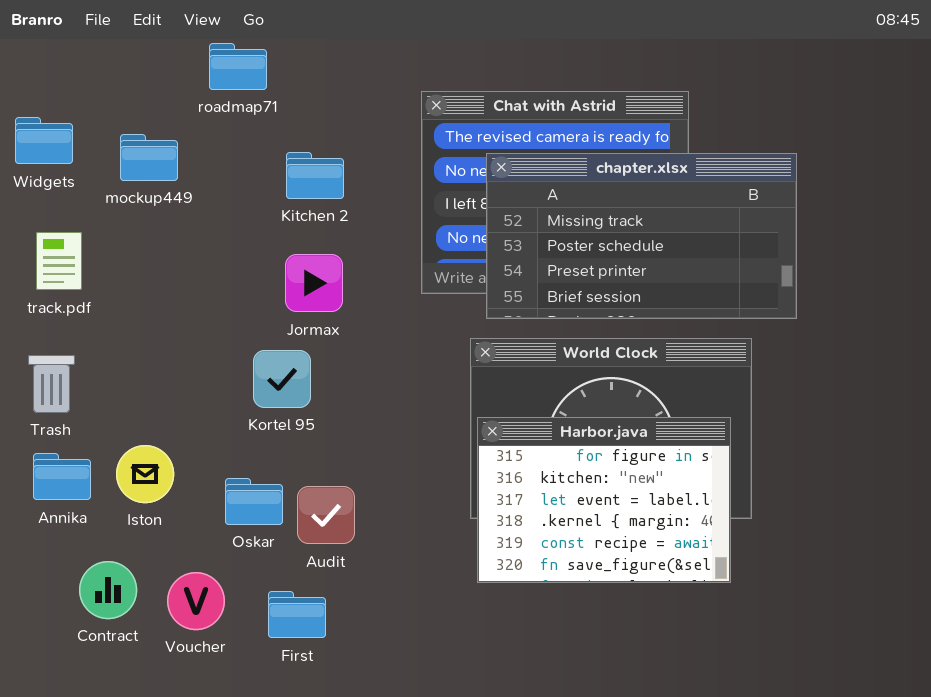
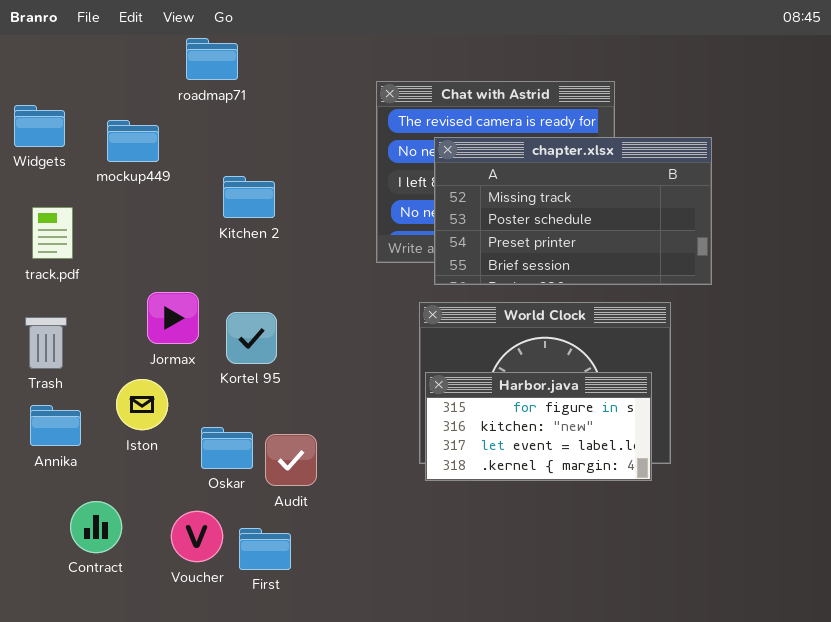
Kitchen 2: [286,152,344,199] -> [223,176,275,218], moved
Jormax: [285,254,343,312] -> [147,292,199,344], moved
Harbor.java: [477,417,731,583] -> [425,372,652,481], resized
Iston: [116,445,174,503] -> [116,379,168,430], moved
Voucher: [167,572,225,630] -> [171,511,223,562], moved

